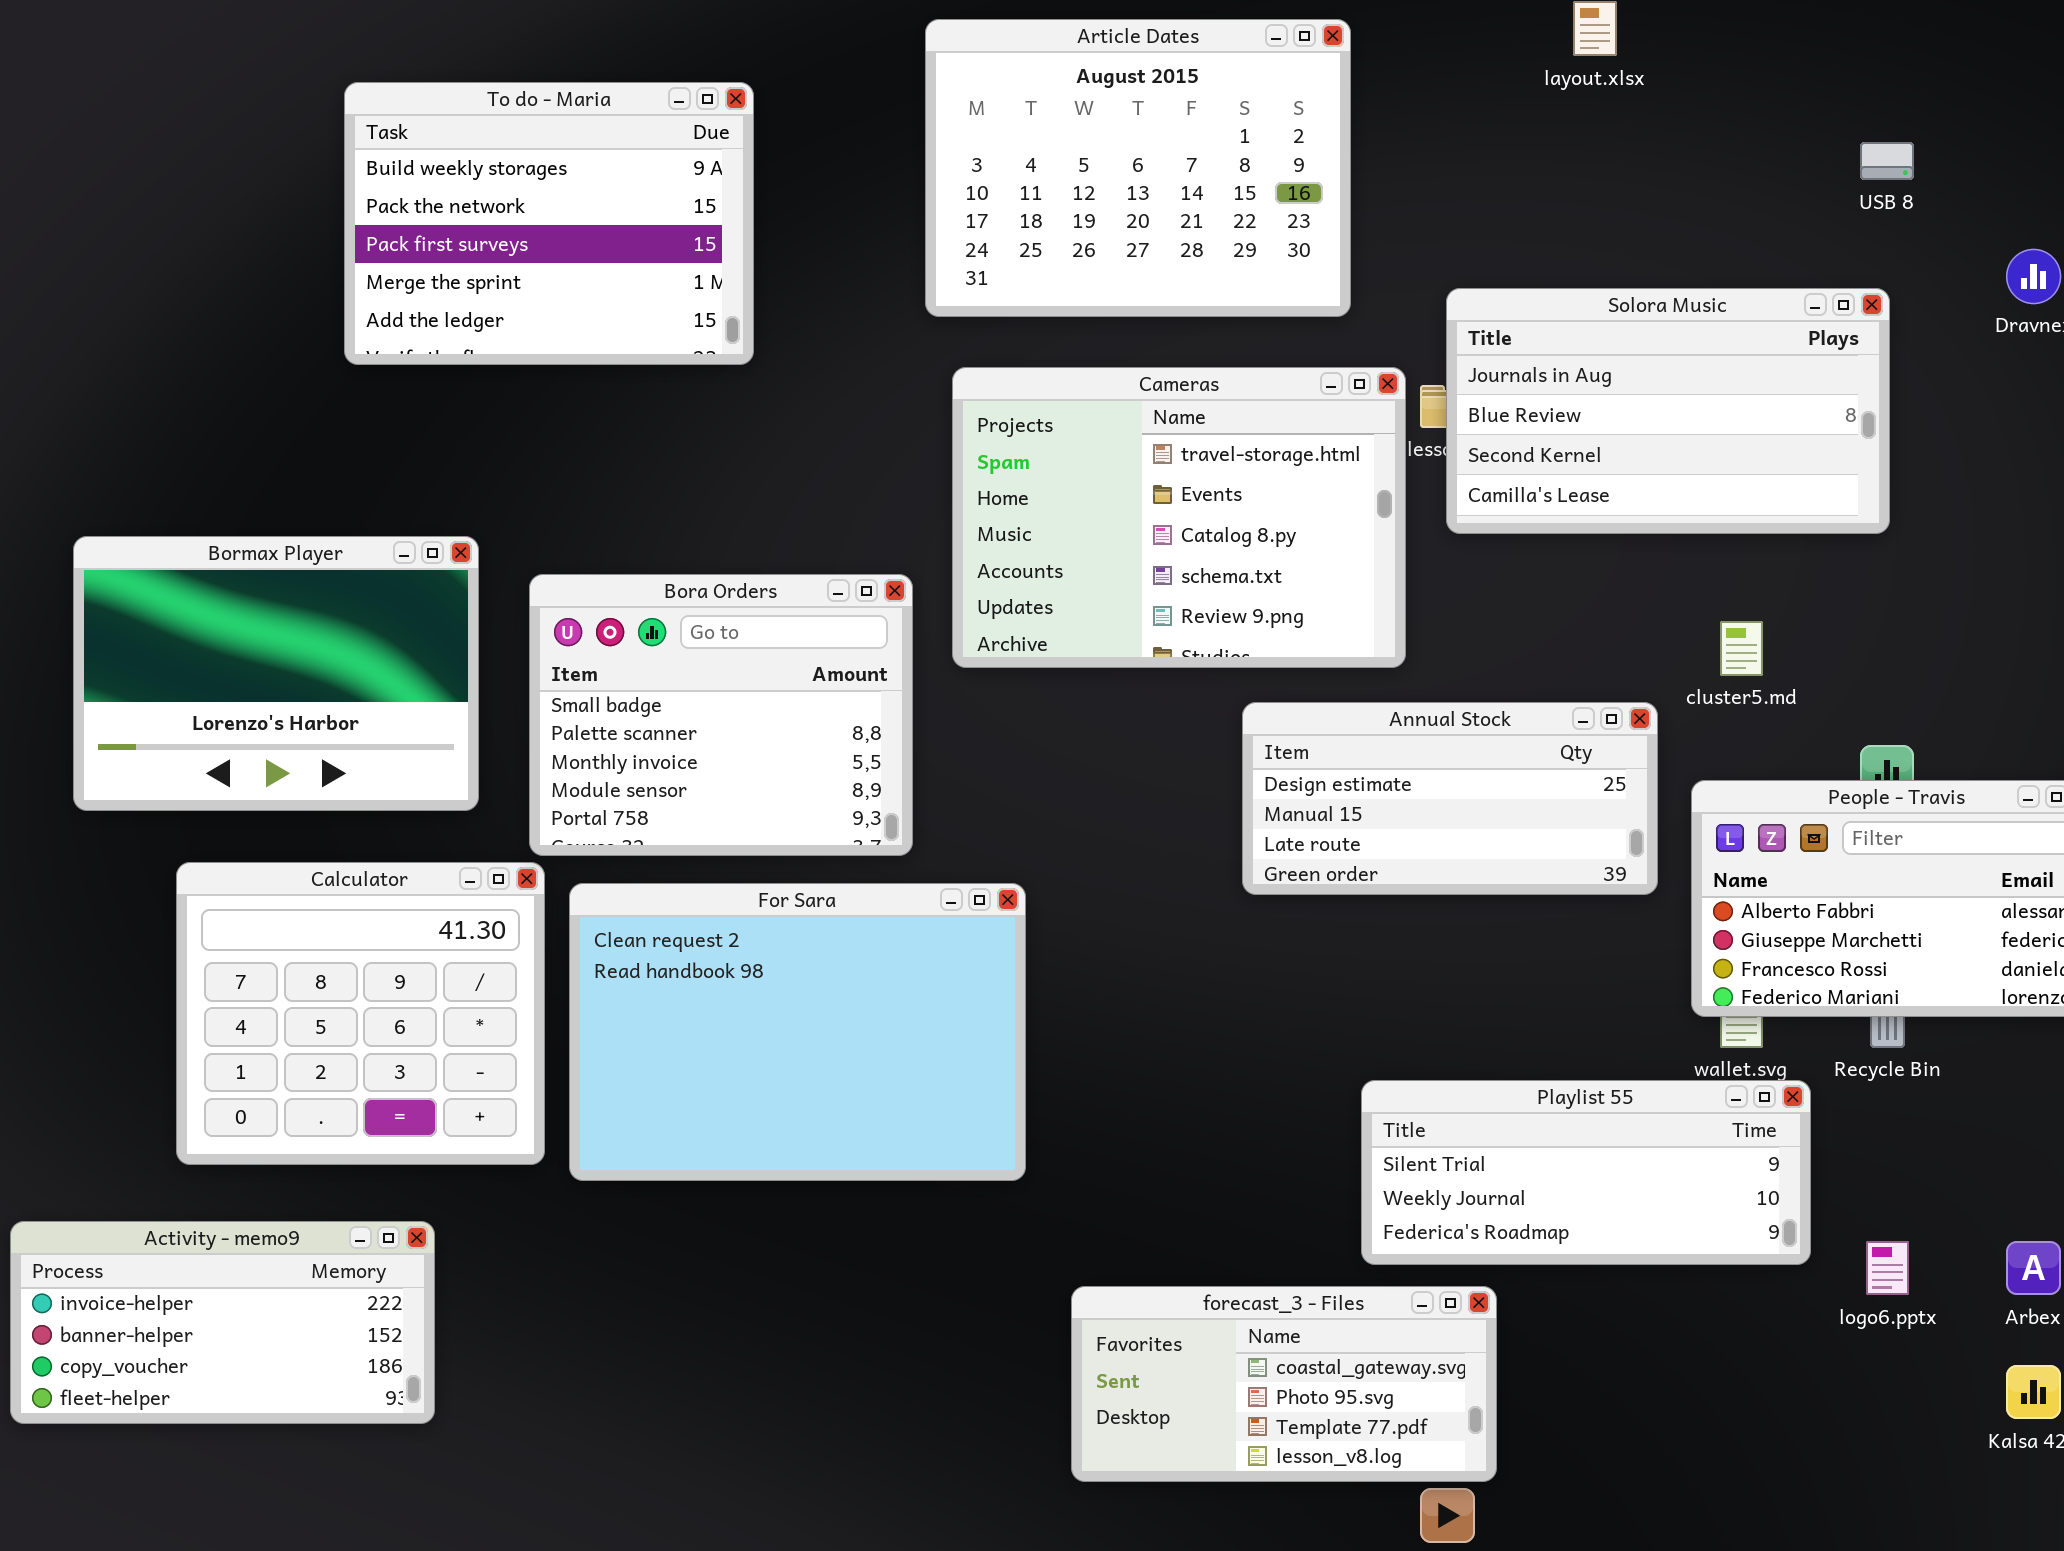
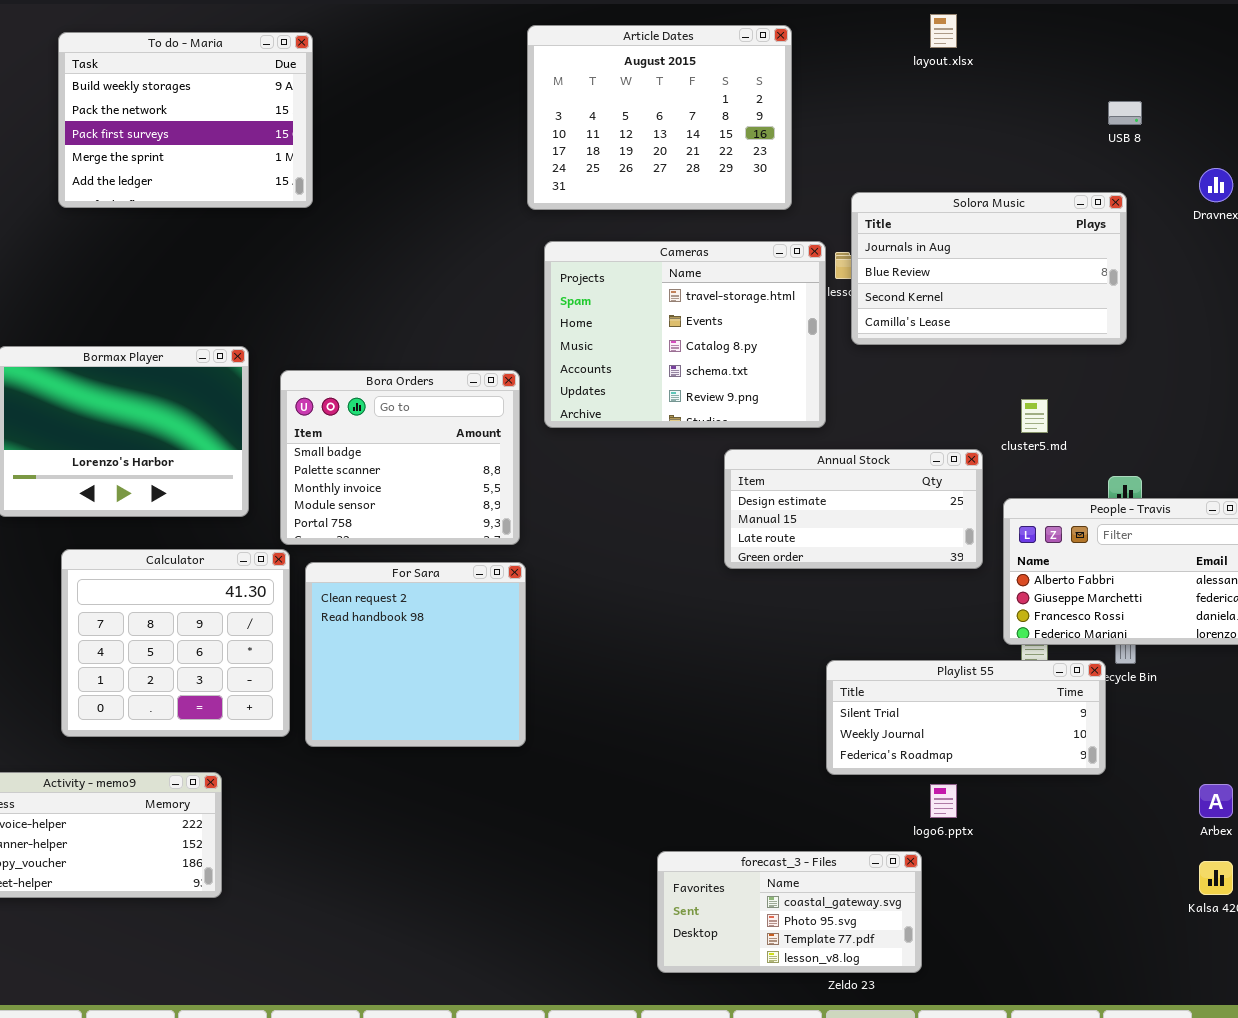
To do - Maria: [344,82,754,365] -> [58,32,313,208], moved
For Sara: [569,883,1026,1181] -> [305,562,526,747], resized
Playlist 55: [1361,1080,1811,1265] -> [826,660,1106,775], moved
logo6.pptx: [1866,1241,1909,1295] -> [930,784,957,818], moved
forecast_3 - Files: [1071,1286,1497,1482] -> [657,851,922,973], moved

